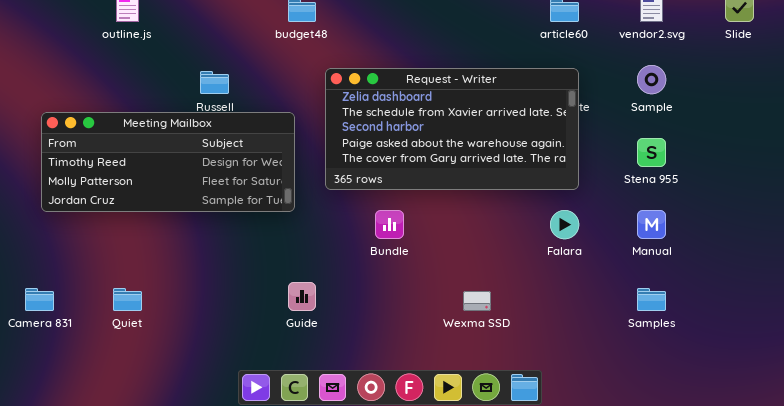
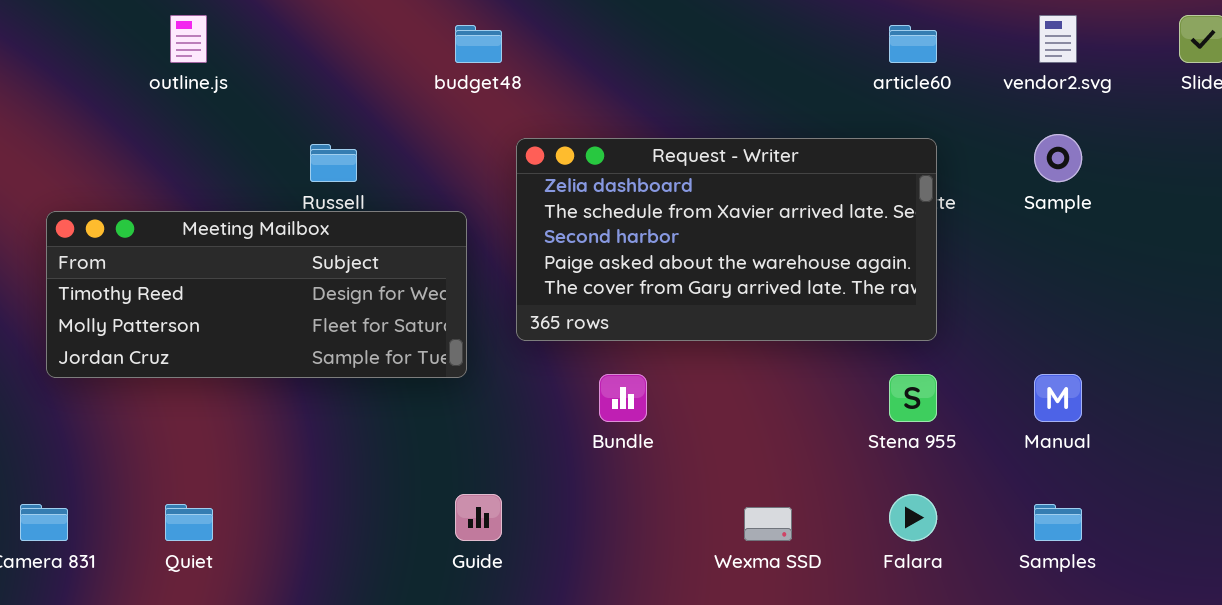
Stena 955: [637,138,666,167] -> [889,374,937,422], moved
Falara: [550,210,579,239] -> [889,494,937,541], moved

